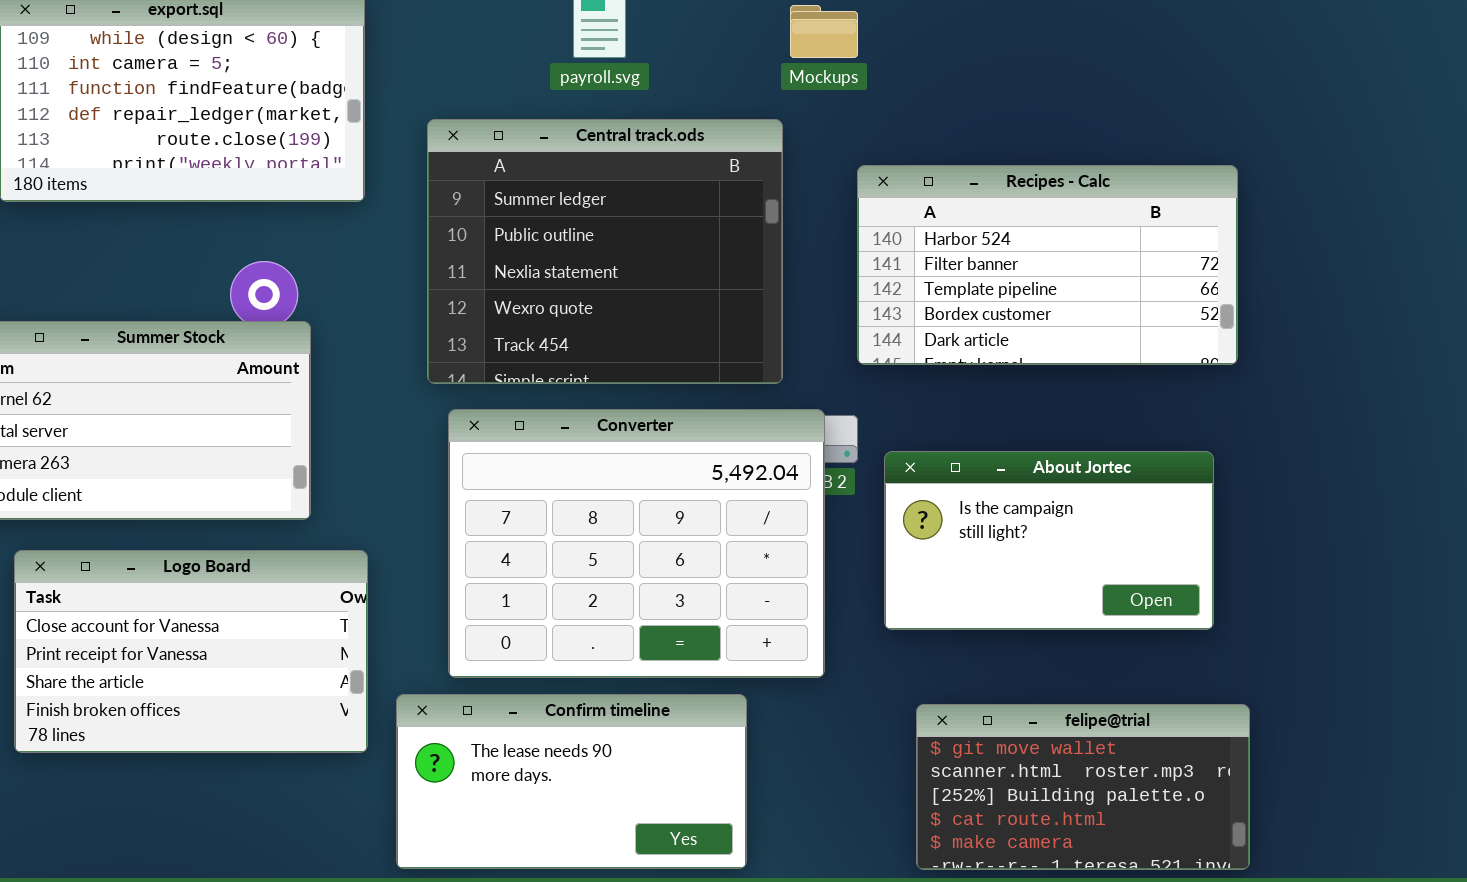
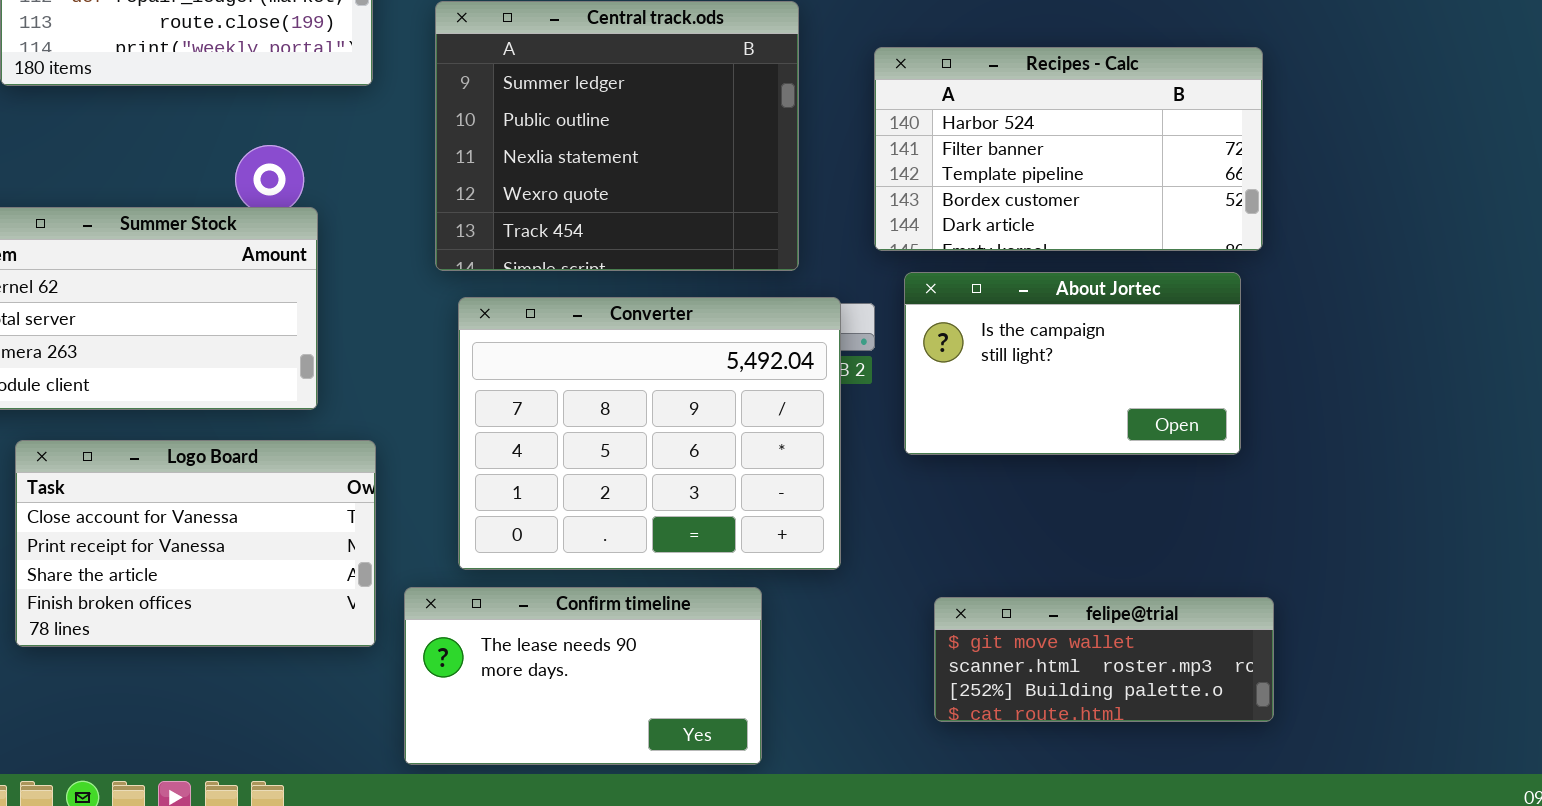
About Jortec: [884,451,1214,630] -> [904,272,1241,455], moved
felipe@trial: [916,704,1250,870] -> [934,597,1274,722], resized

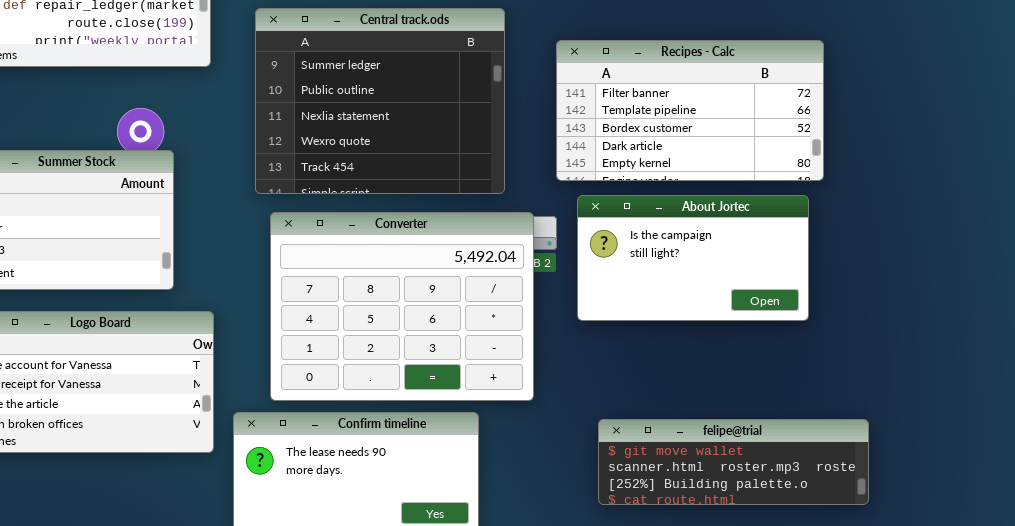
Recipes - Calc: [874,47,1263,251] -> [556,40,824,181], scrolled down 1 row
felipe@trial: [934,597,1274,722] -> [598,419,869,505], resized

